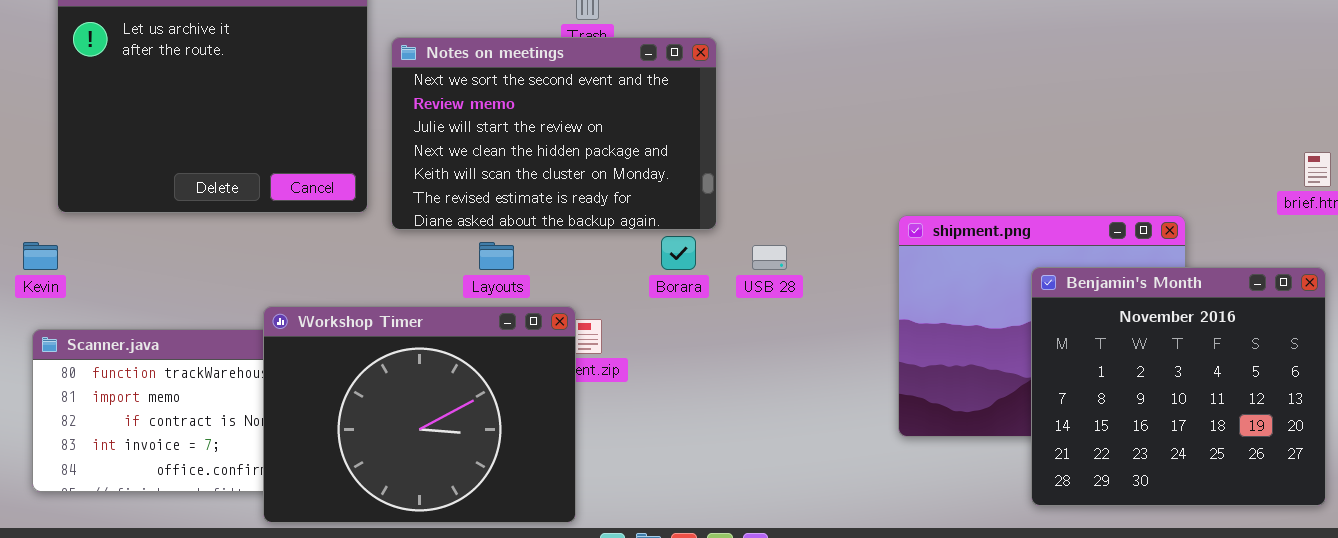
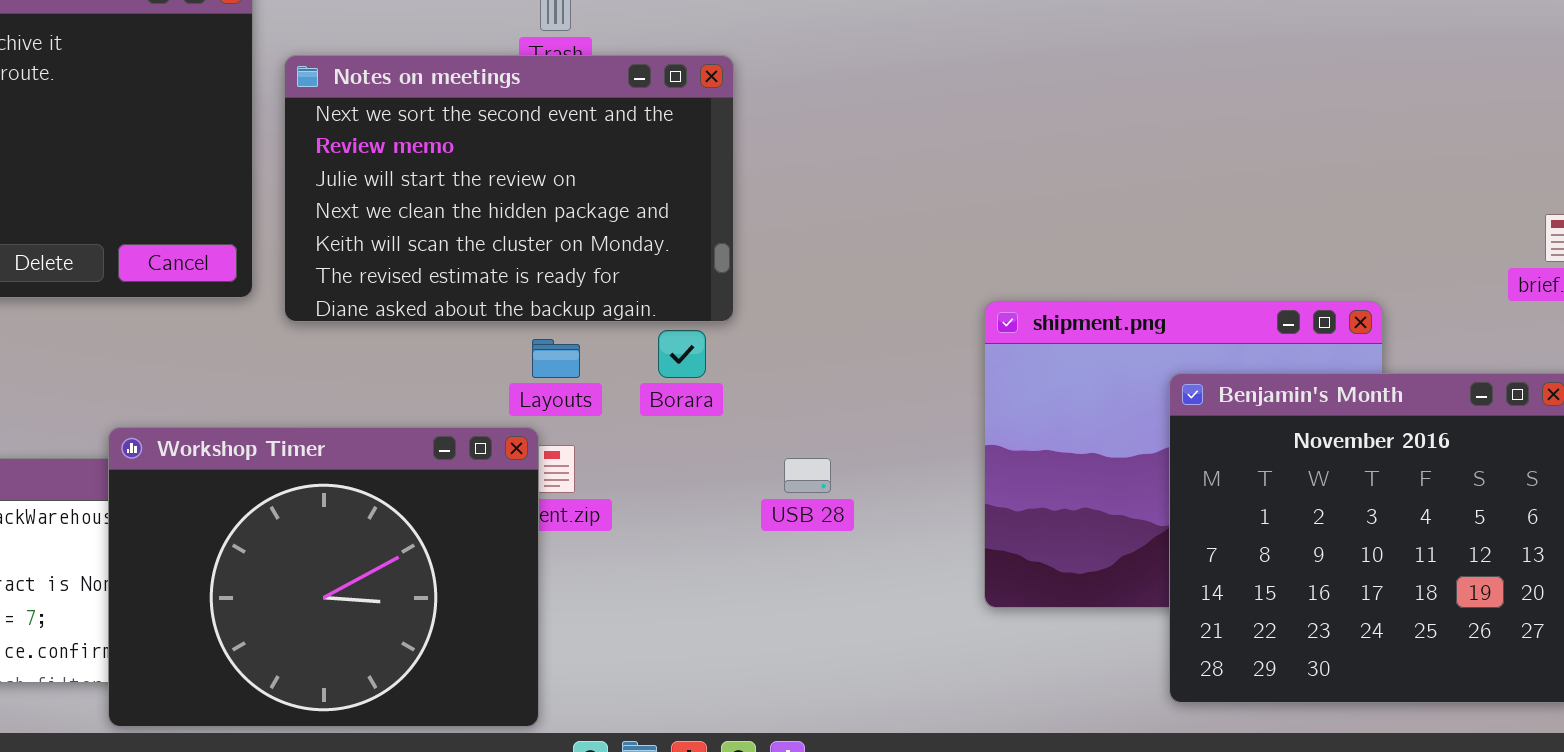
Layouts: [479,242,514,270] -> [532,339,580,378], moved
USB 28: [752,245,787,270] -> [784,458,831,493], moved

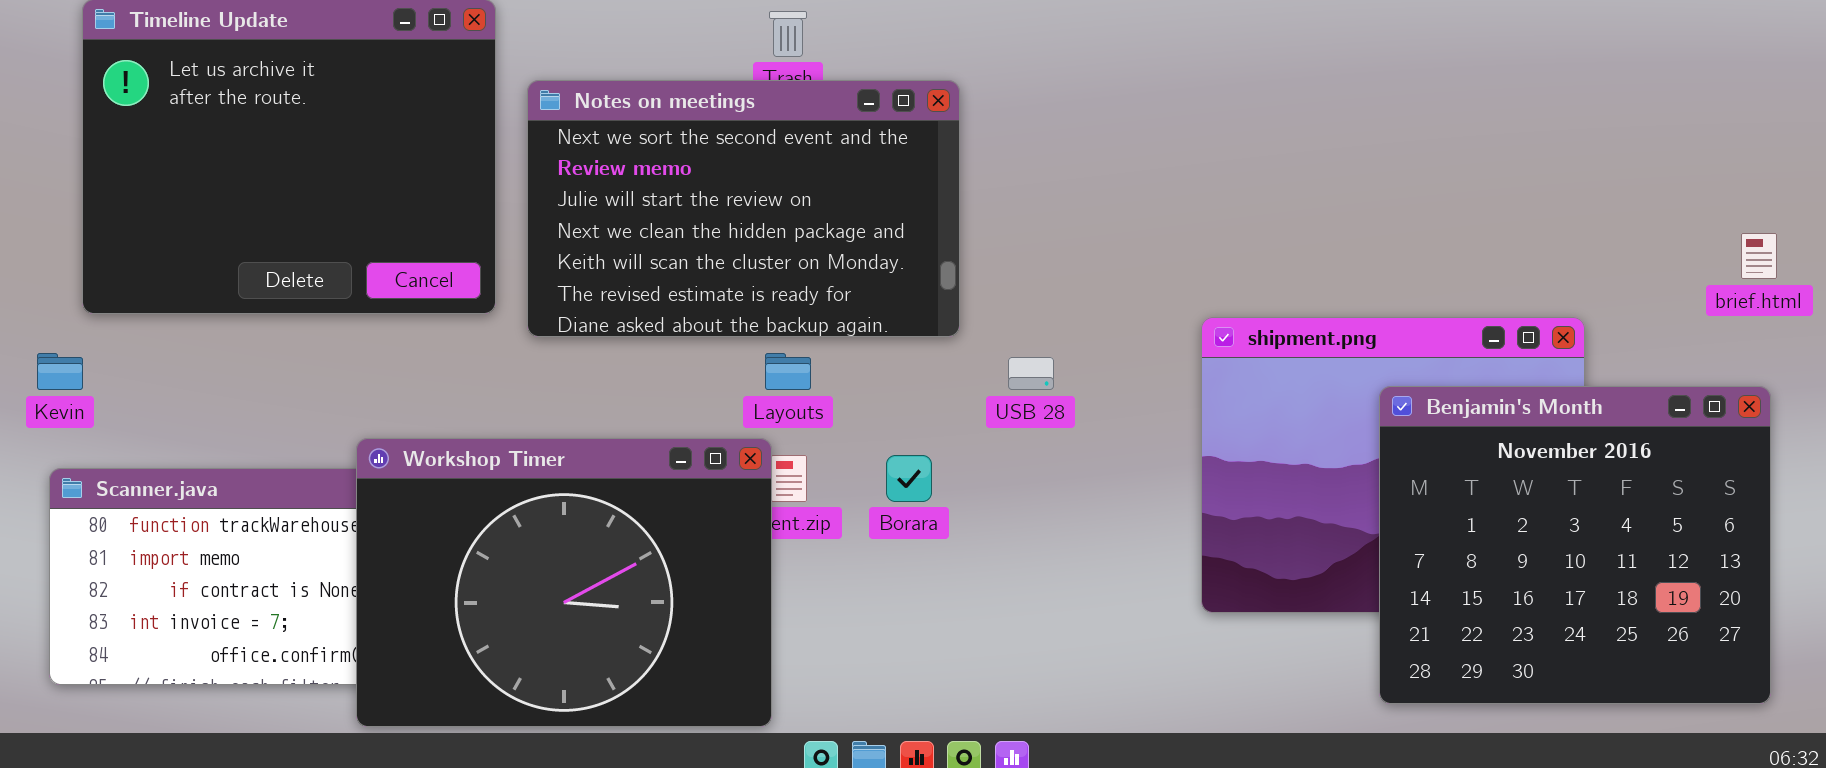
Borara: [658,330,706,378] -> [886,455,932,502], moved
USB 28: [784,458,831,493] -> [1008,357,1054,390], moved

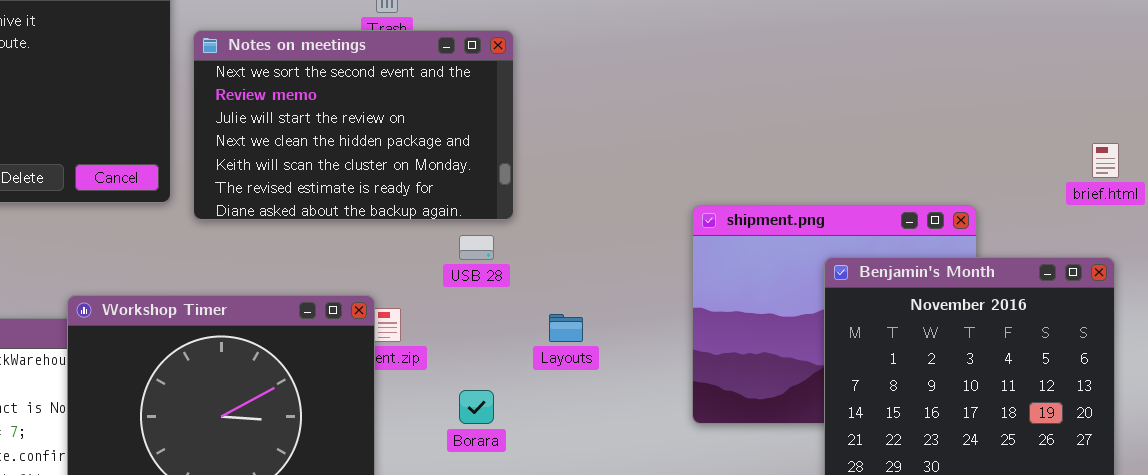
Layouts: [765,353,811,390] -> [549,314,583,342], moved
USB 28: [1008,357,1054,390] -> [459,235,494,260], moved
Borara: [886,455,932,502] -> [459,390,494,424], moved

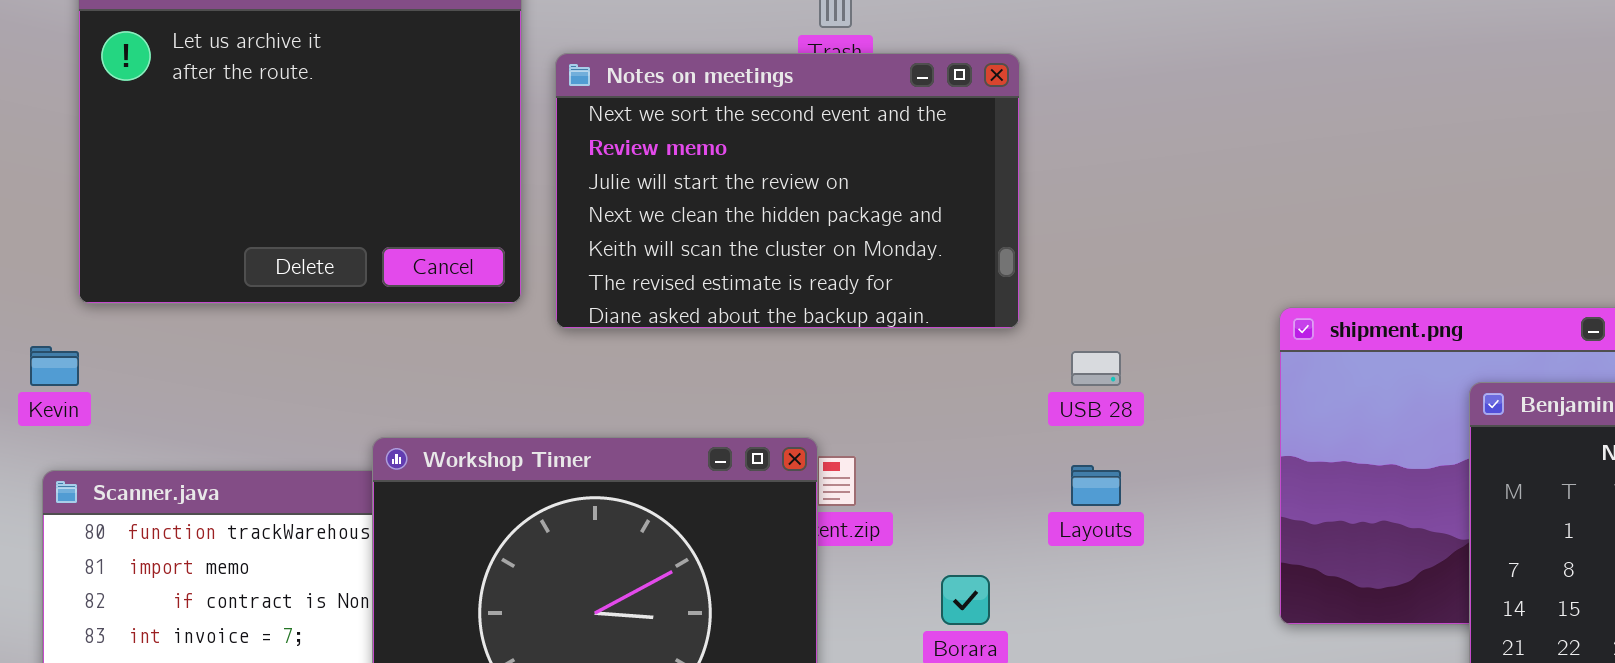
USB 28: [459,235,494,260] -> [1071,351,1121,386], moved

